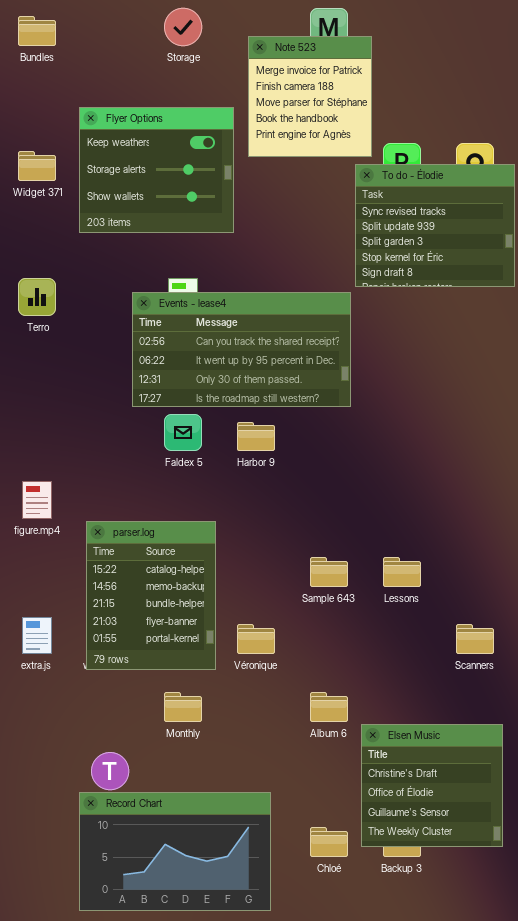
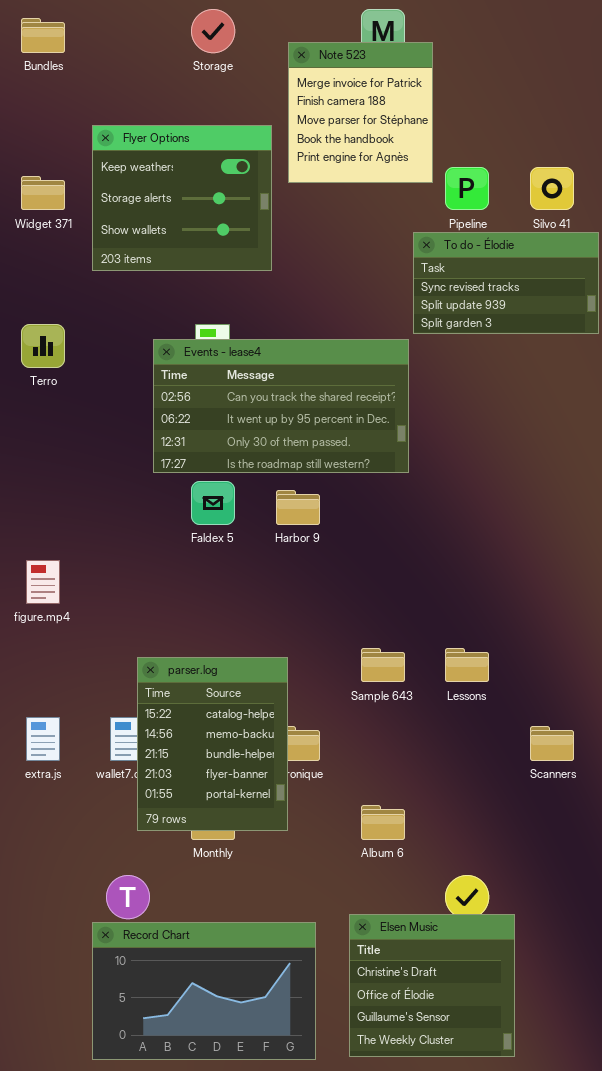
To do - Élodie: [355,164,515,287] -> [413,232,599,334], resized
parser.log: [86,521,216,670] -> [137,657,288,831], moved
Elsen Music: [361,724,503,847] -> [349,914,515,1057], moved

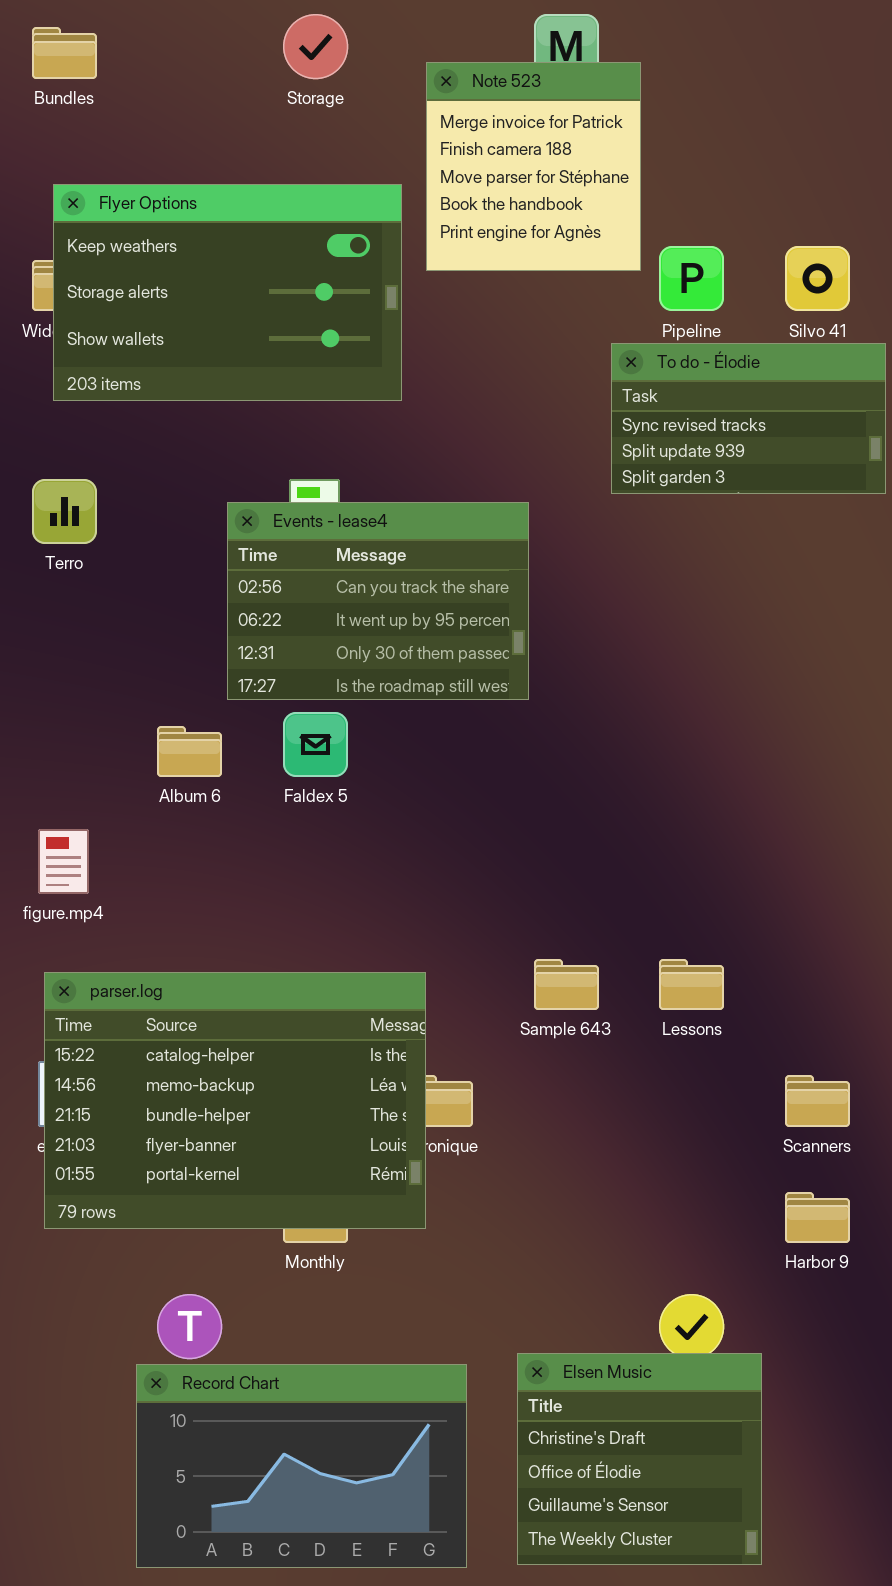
Flyer Options: [92,125,272,271] -> [53,184,402,401], resized
Events - lease4: [153,339,409,473] -> [227,502,529,700], resized
Harbor 9: [276,490,320,525] -> [785,1192,850,1243], moved
parser.log: [137,657,288,831] -> [44,972,426,1229], resized
Album 6: [361,805,405,840] -> [157,726,222,777], moved

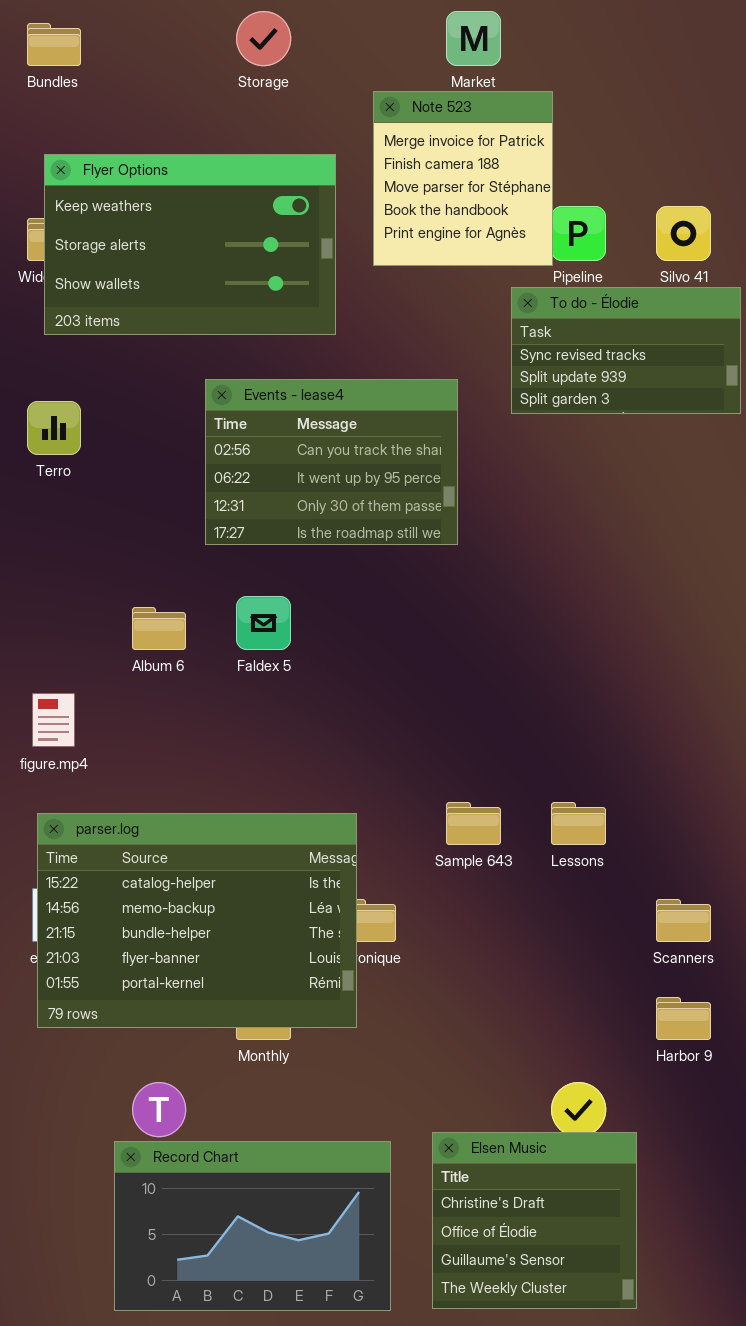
Note 523: [426,62,641,271] -> [373,91,553,266], moved
Events - lease4: [227,502,529,700] -> [205,379,458,545], moved

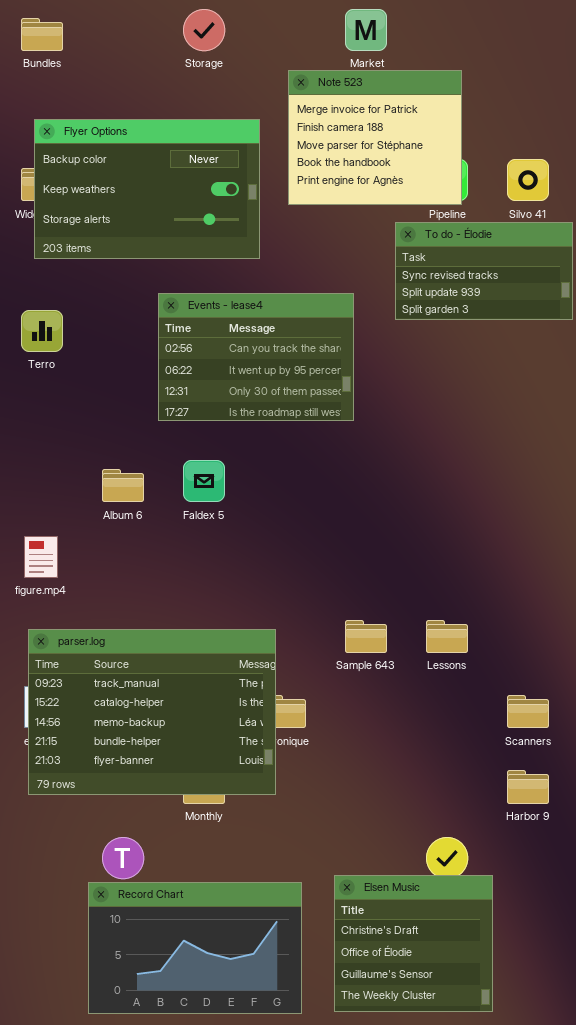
Note 523: [373,91,553,266] -> [288,70,462,205], resized
Flyer Options: [44,154,336,335] -> [34,119,260,259], scrolled up 1 row
parser.log: [37,813,357,1028] -> [28,629,276,795], scrolled up 1 row

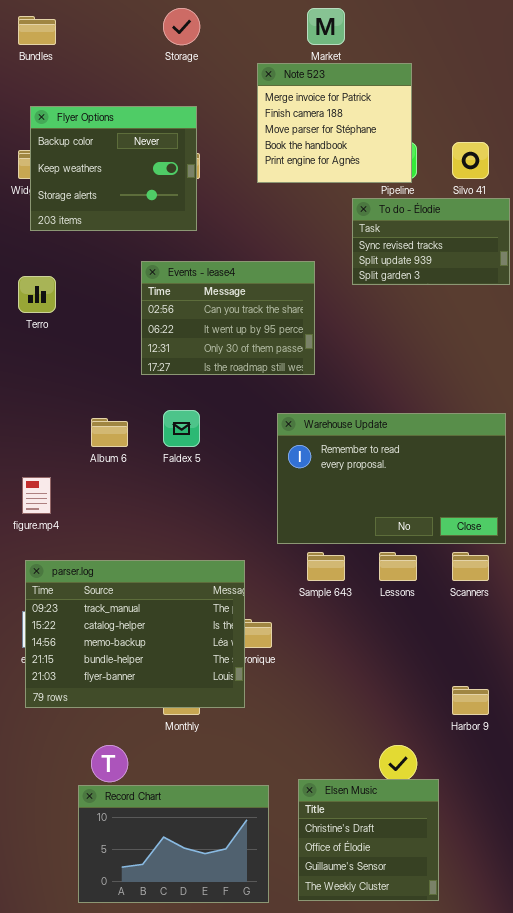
Flyer Options: [34,119,260,259] -> [30,106,197,231], resized
Warehouse Update: none -> [277,413,506,544], opened
Scanners: [507,695,549,728] -> [452,552,489,581], moved

